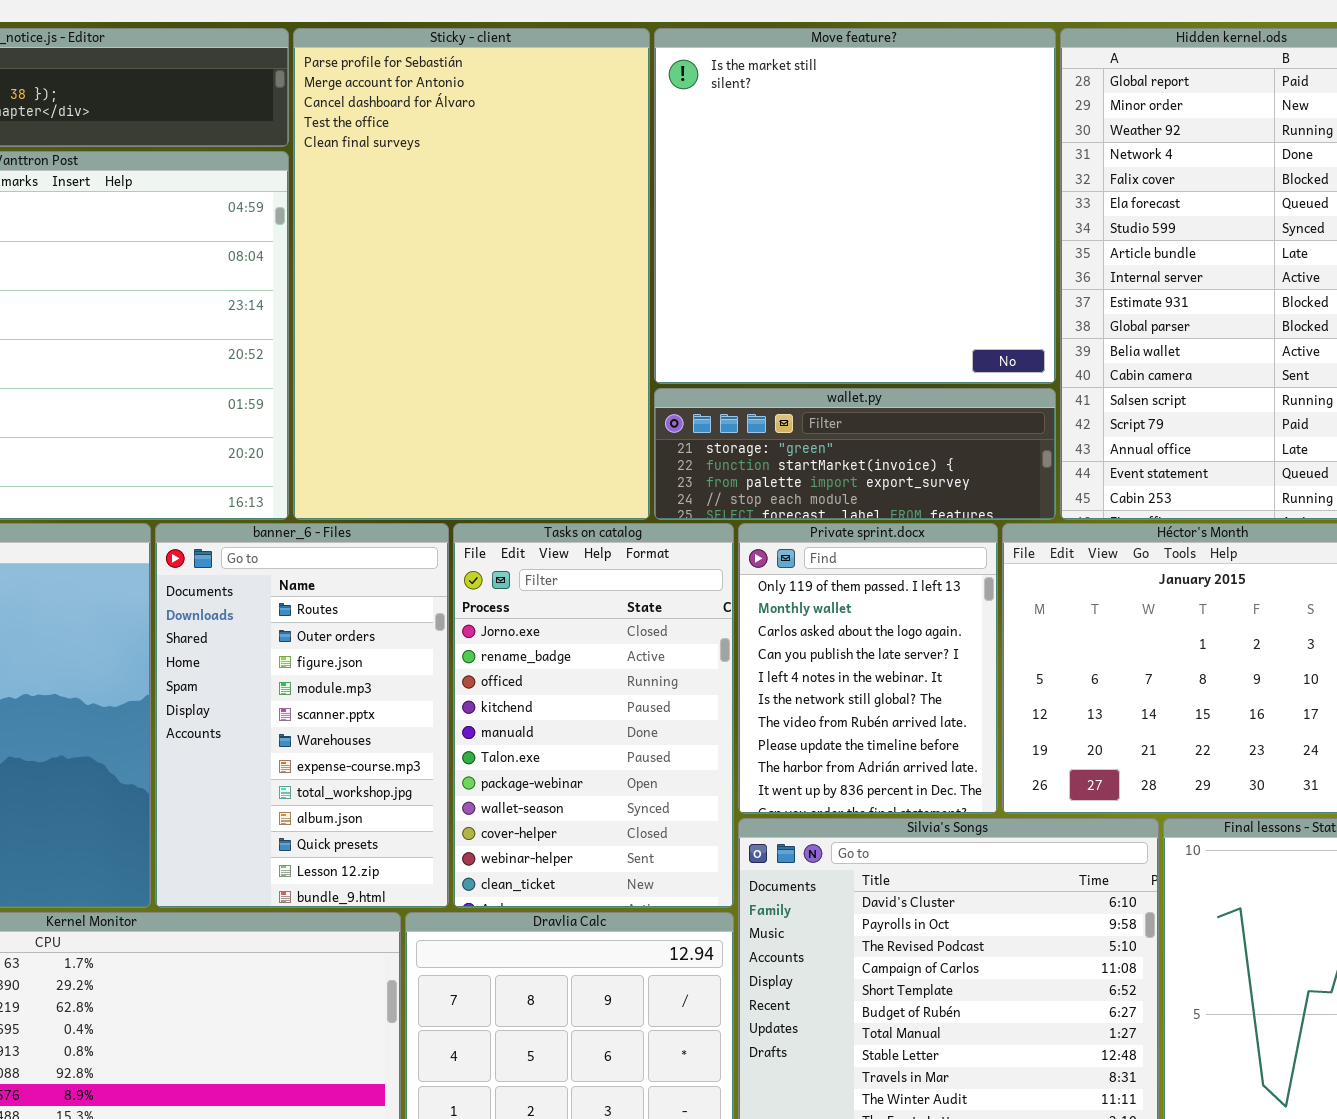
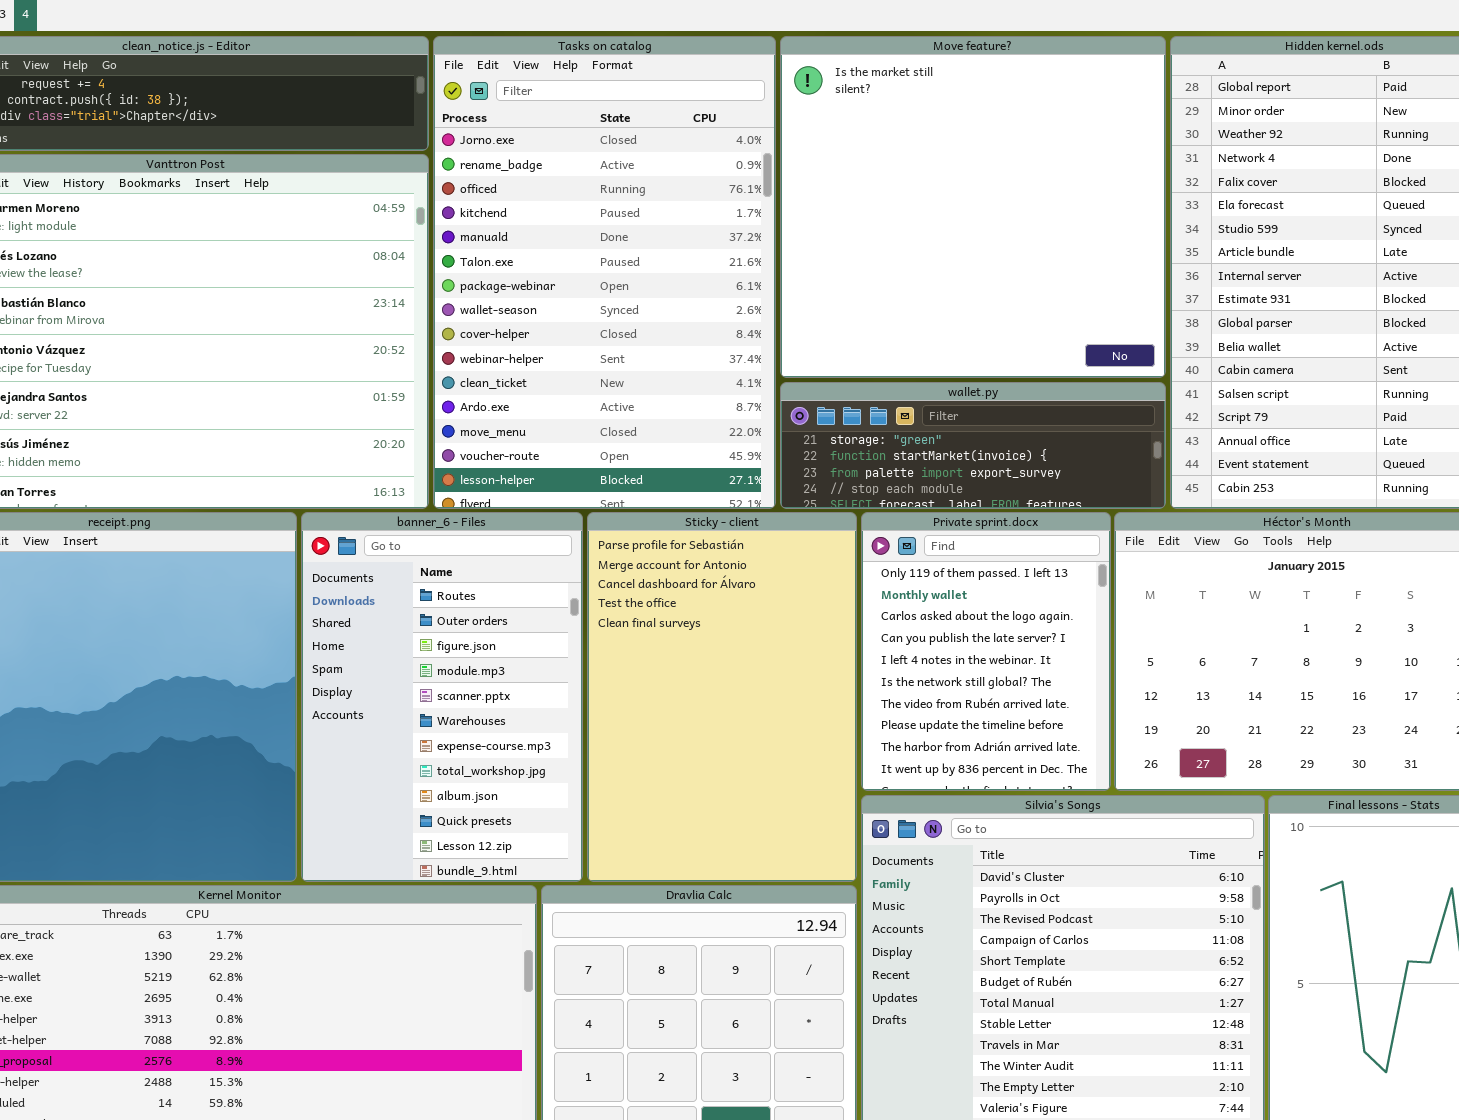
Sticky - client: [293,28,650,520] -> [587,512,857,882], moved, resized
Tasks on catalog: [453,523,734,908] -> [433,36,776,509], moved, resized

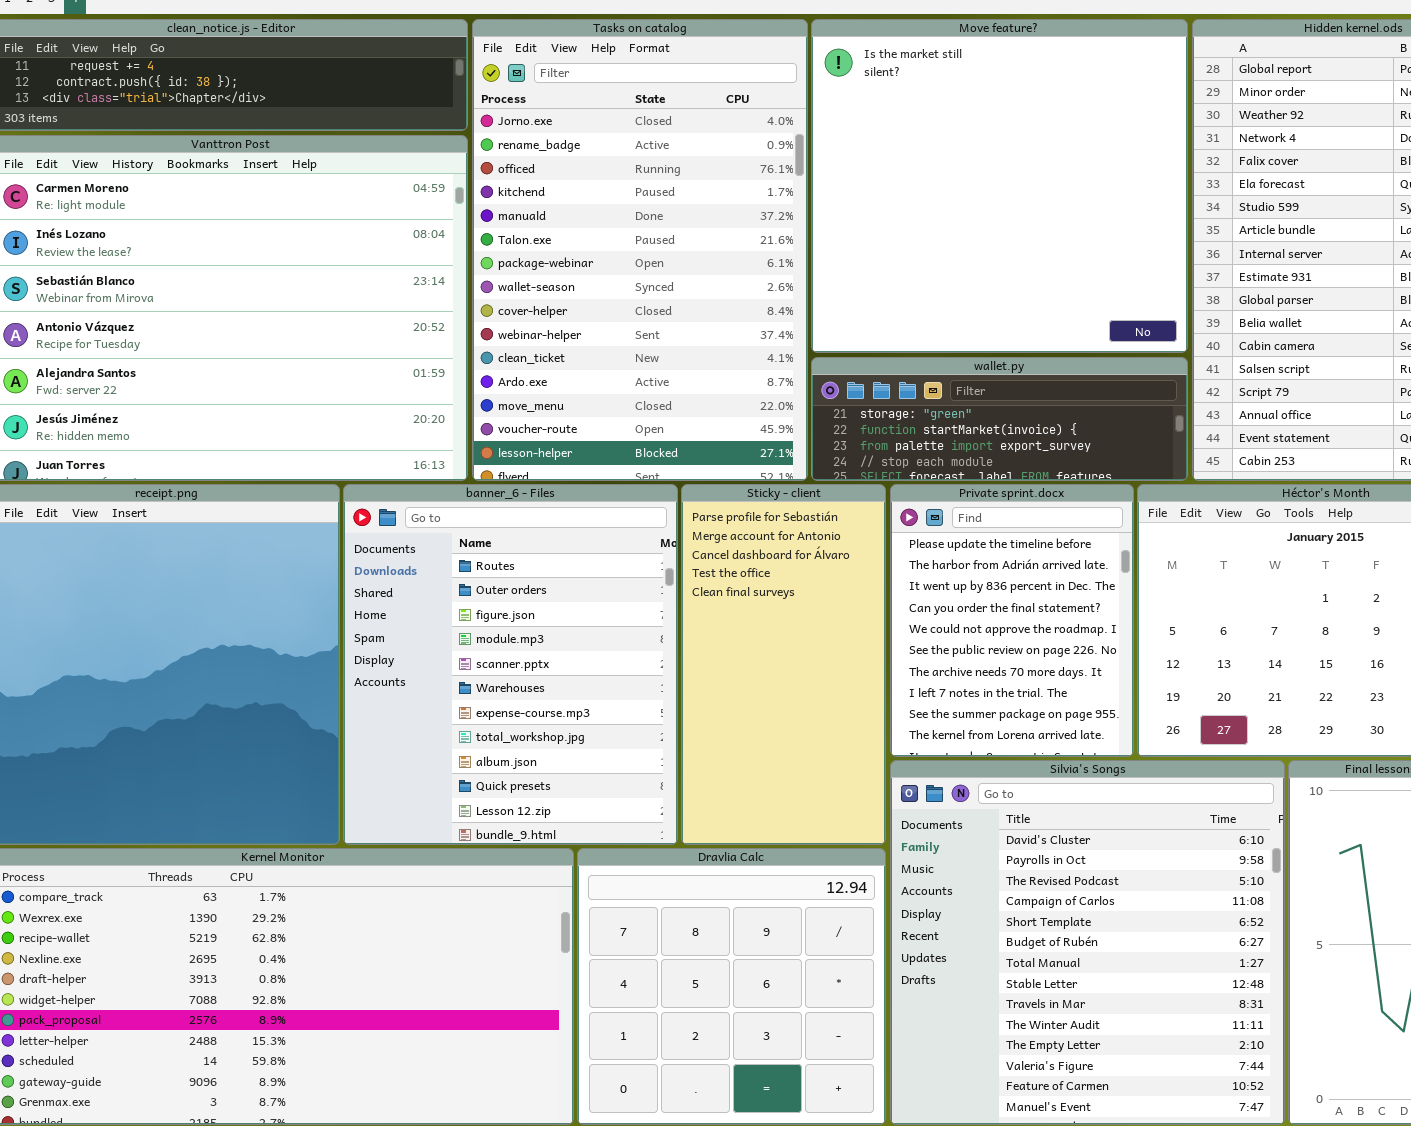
banner_6 - Files: [301,512,583,882] -> [343,484,678,845], resized
Sticky - client: [587,512,857,882] -> [681,484,886,845], resized
Private sprint.docx: [861,512,1111,791] -> [890,484,1134,757], scrolled down 7 rows

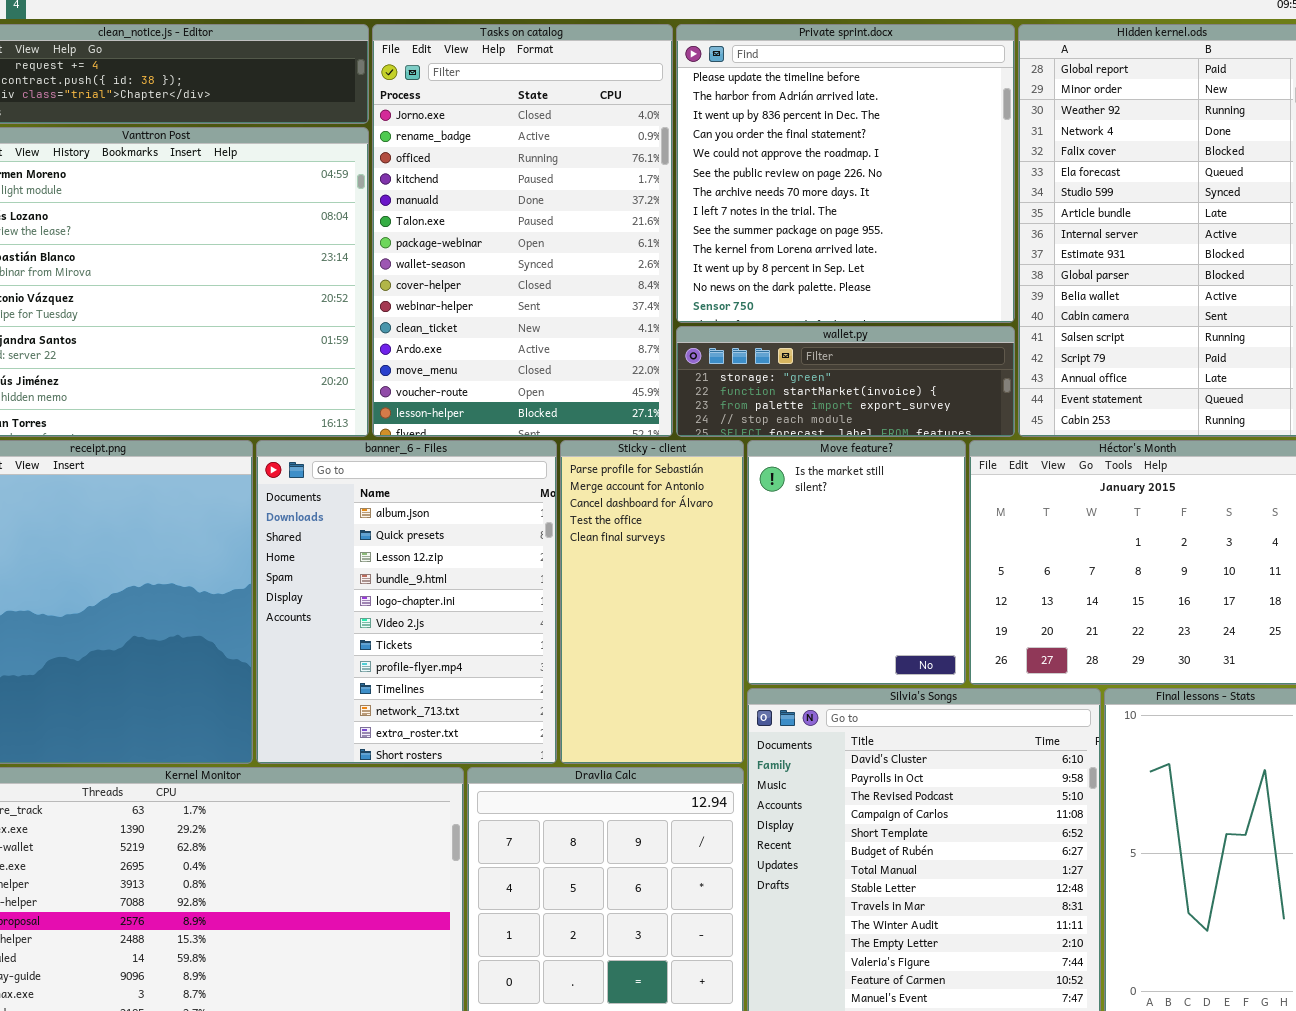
Move feature?: [811,19,1188,353] -> [747,440,966,685], moved, resized
banner_6 - Files: [343,484,678,845] -> [256,440,557,764], scrolled down 8 rows
Private sprint.docx: [890,484,1134,757] -> [676,24,1015,323], moved, resized

